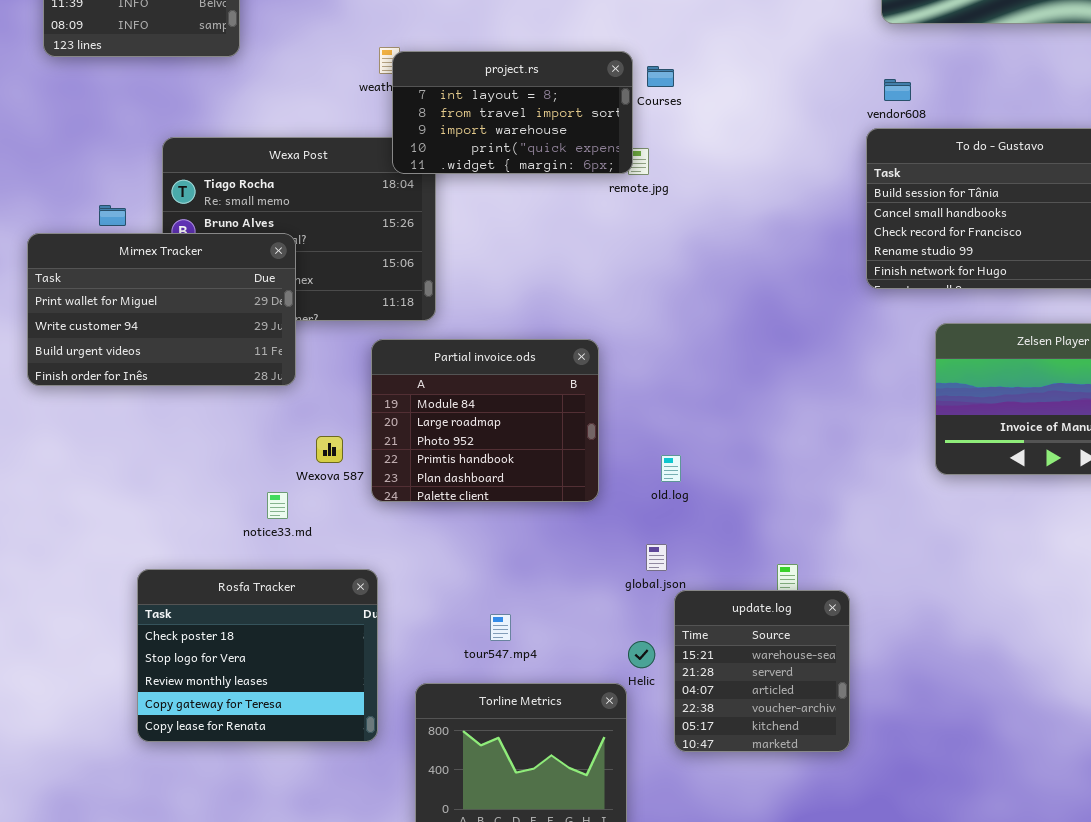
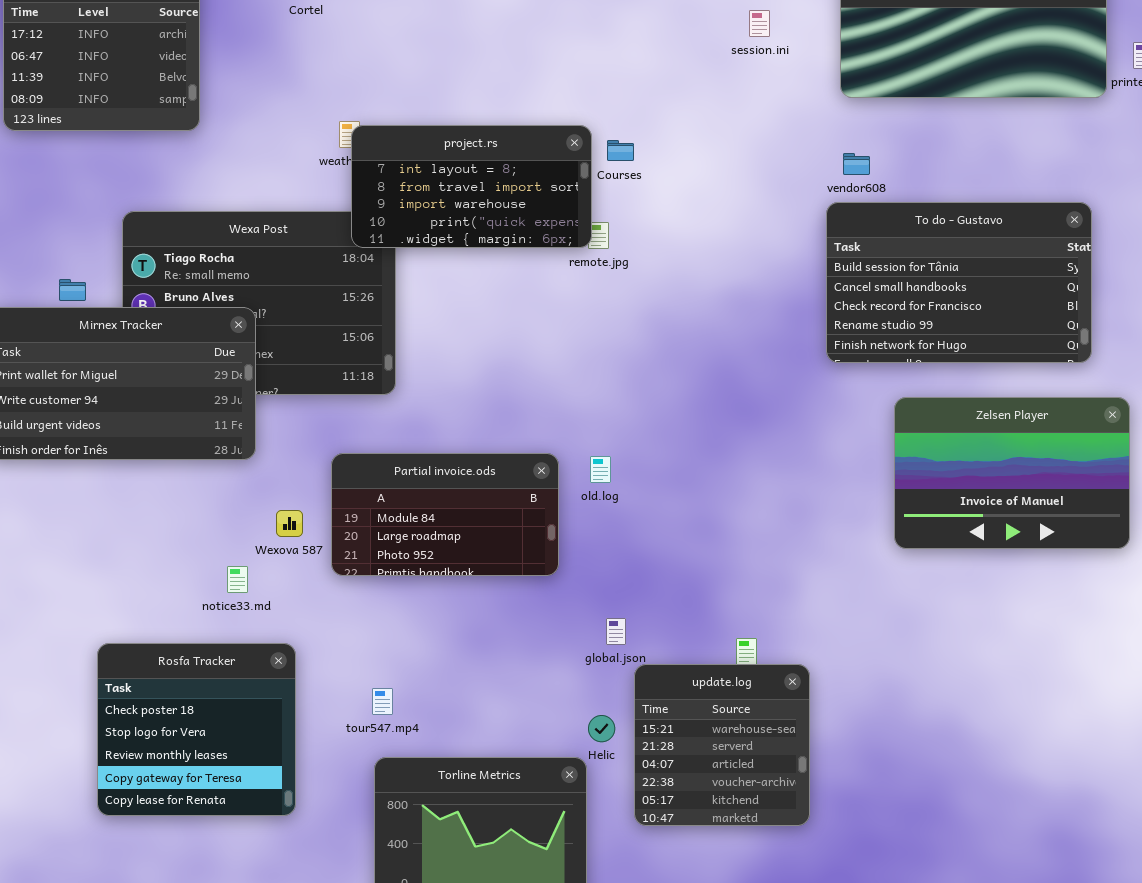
Partial invoice.ods: [371,339,599,502] -> [331,453,559,576], resized
old.log: [661,455,681,482] -> [590,456,611,483], moved
Rosfa Tracker: [137,569,378,742] -> [97,643,296,816], resized
tour547.mp4: [490,614,511,641] -> [372,688,393,715], moved

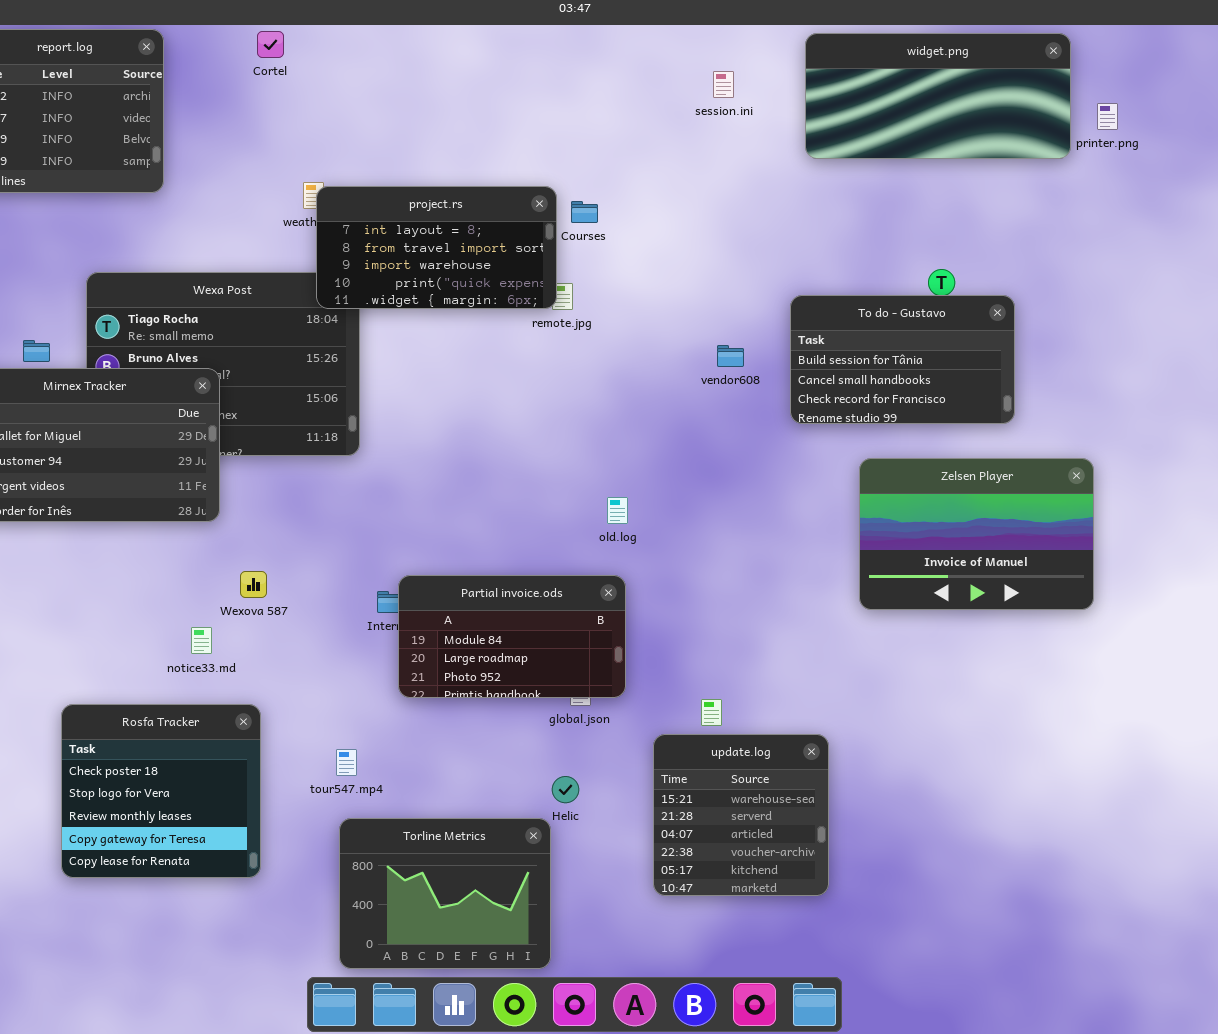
vendor608: [843,153,870,175] -> [717,345,744,367], moved
To do - Gustavo: [826,202,1092,363] -> [790,295,1015,424], resized
Partial invoice.ods: [331,453,559,576] -> [398,575,626,698], moved
old.log: [590,456,611,483] -> [607,497,628,524], moved
update.log: [634,664,810,826] -> [653,734,829,896], moved

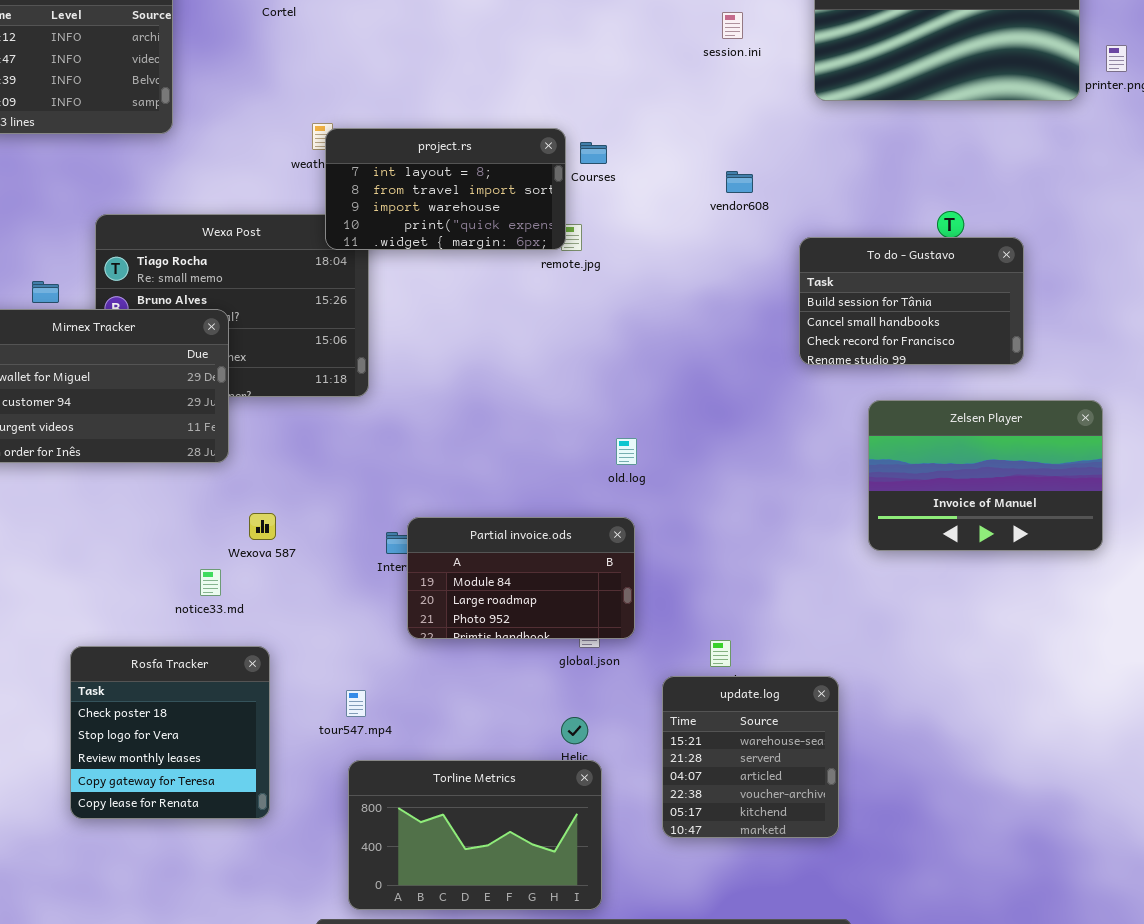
vendor608: [717,345,744,367] -> [726,171,753,193], moved
Torline Metrics: [339,818,551,969] -> [348,760,602,910], resized

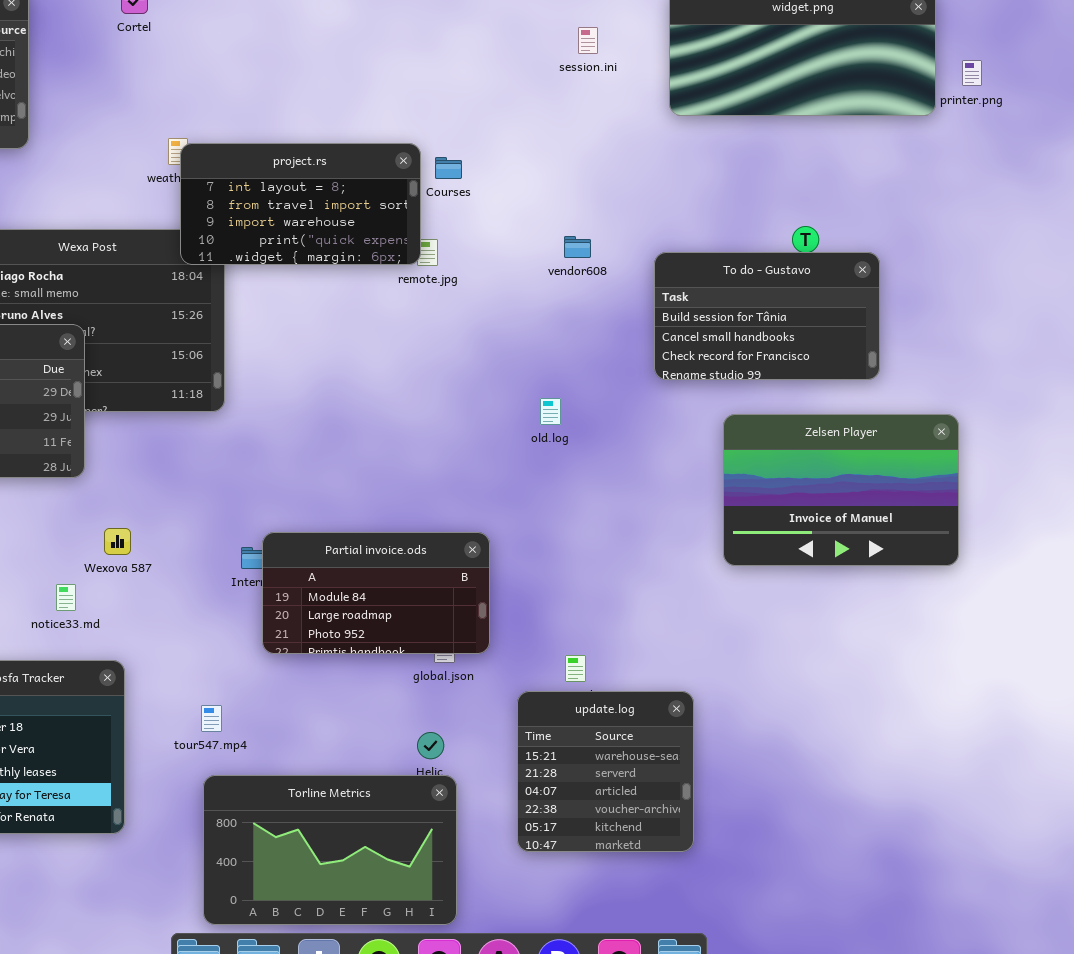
vendor608: [726,171,753,193] -> [564,236,591,258], moved
old.log: [616,438,637,465] -> [540,398,561,425], moved

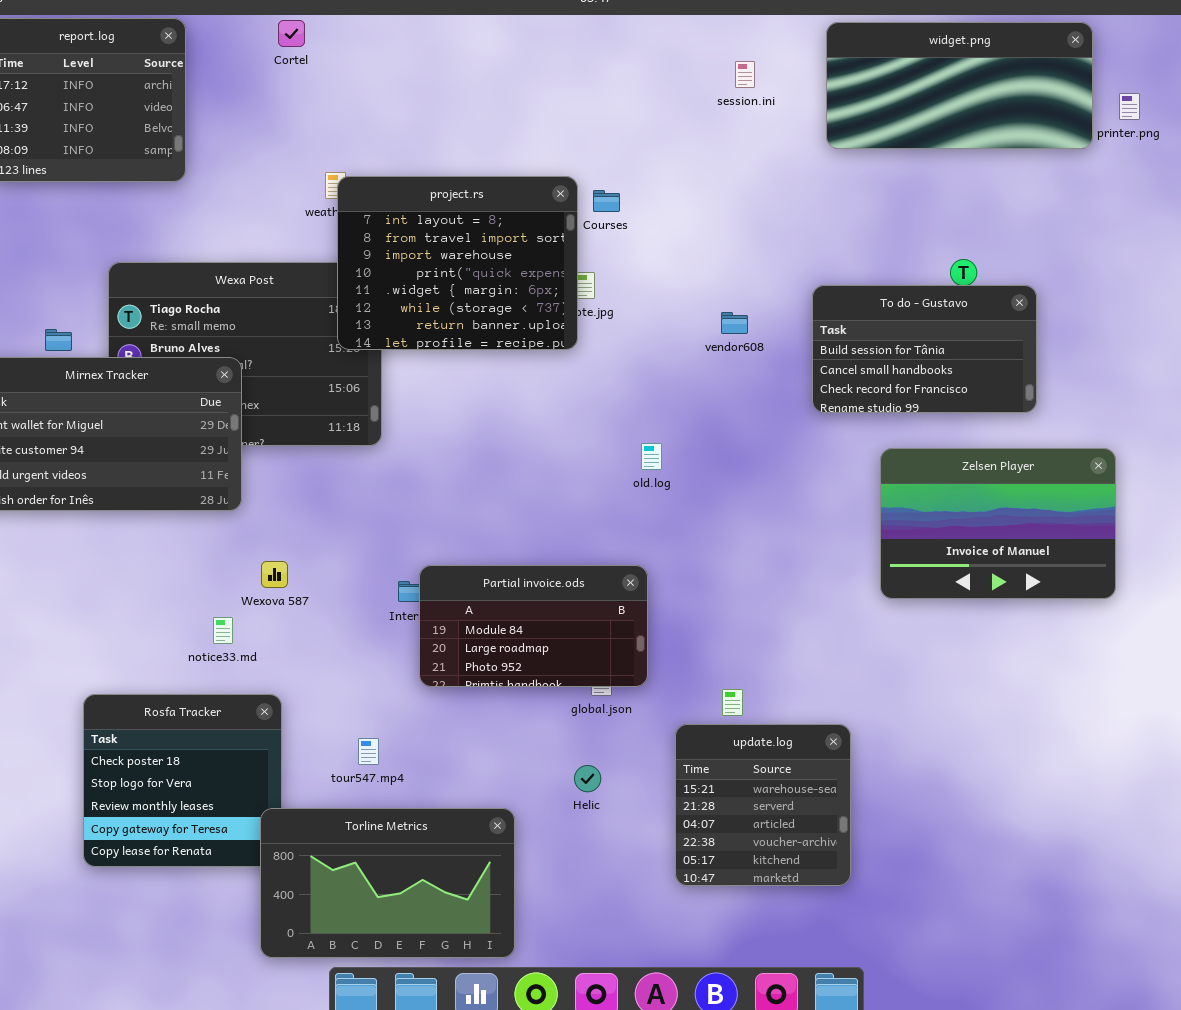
project.rs: [180,143,421,265] -> [337,176,578,350], resized
vendor608: [564,236,591,258] -> [721,312,748,334], moved
old.log: [540,398,561,425] -> [641,443,662,470], moved
Torline Metrics: [203,775,457,925] -> [260,808,515,958], moved

